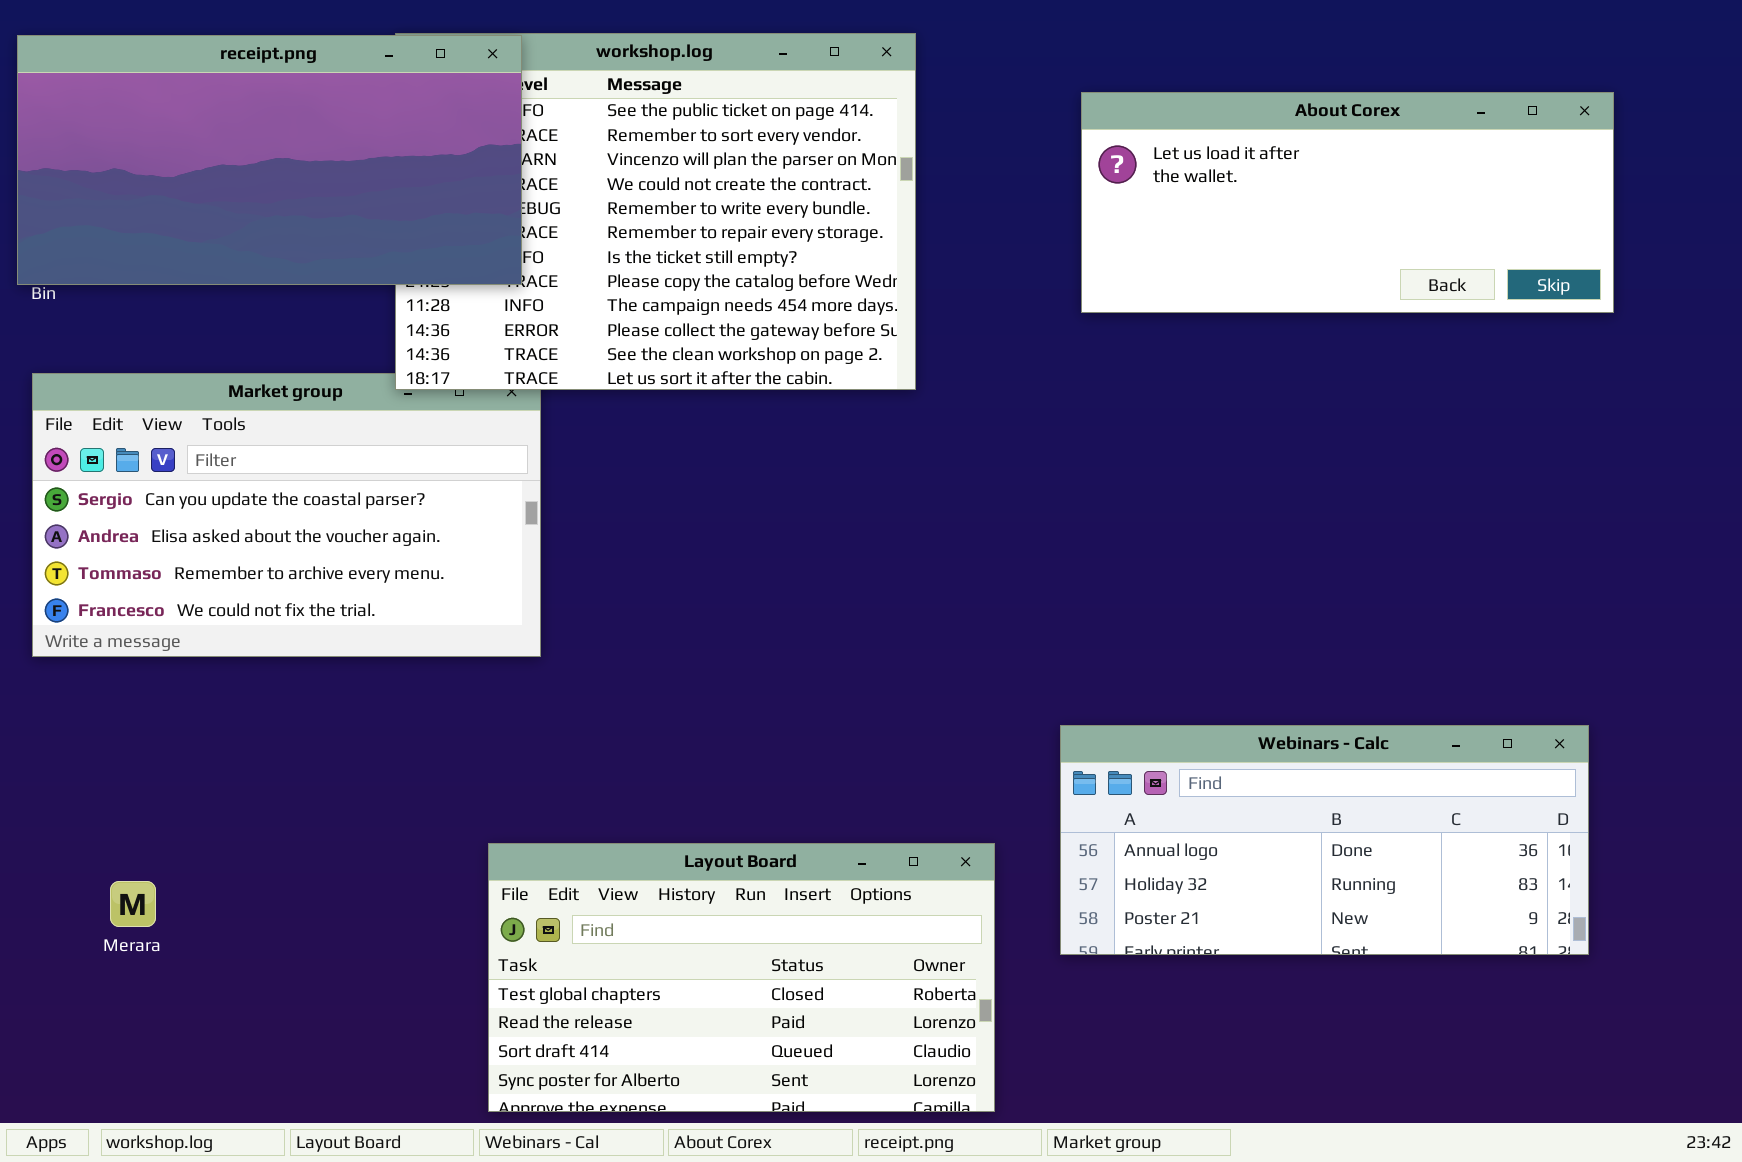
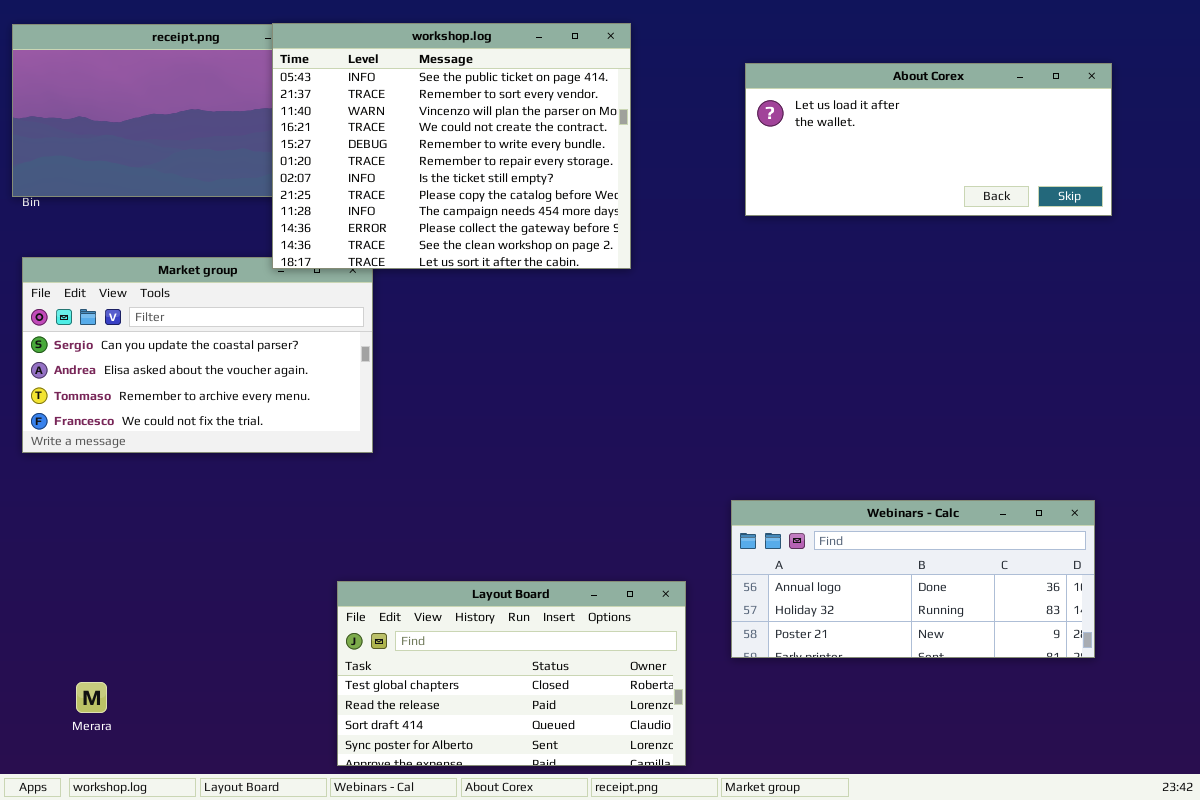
workshop.log: [395,33,916,390] -> [272,23,631,269], raised
Merara: [110,881,156,927] -> [76,682,107,713], moved

